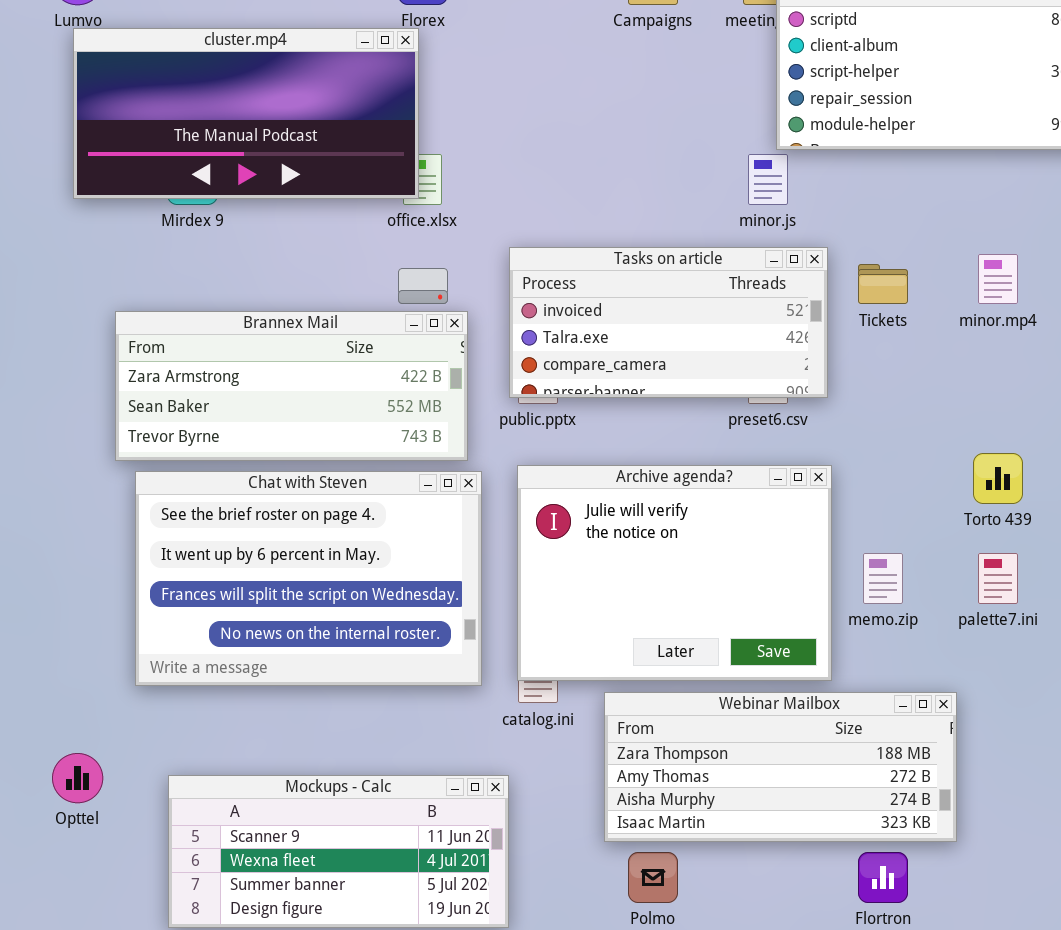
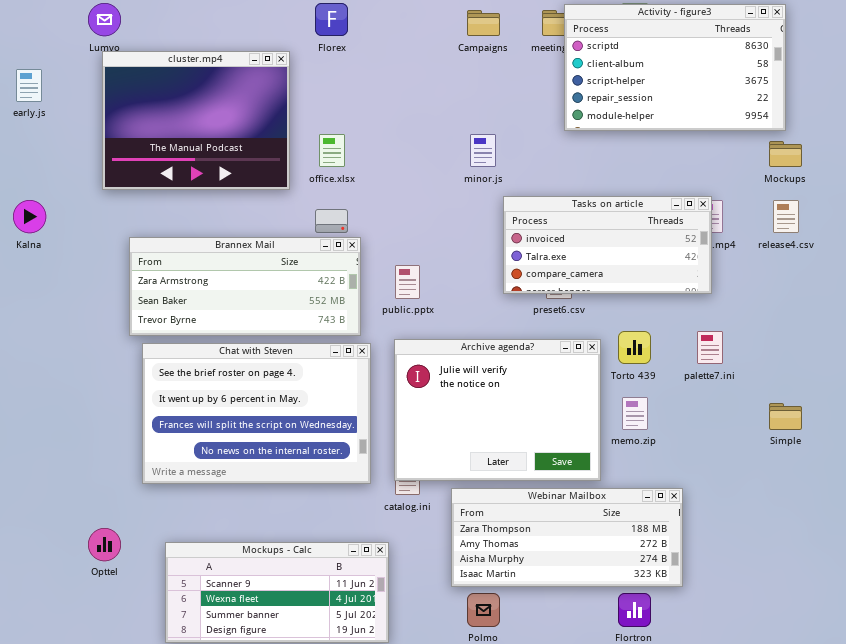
cluster.mp4: [73,28,419,199] -> [102,51,290,190], resized
minor.js: [748,154,788,205] -> [470,134,496,167], moved
Tasks on article: [509,247,828,398] -> [503,196,712,294], moved
Torto 439: [973,453,1023,504] -> [618,331,651,364], moved
palette7.ini: [978,553,1018,604] -> [697,331,723,364], moved

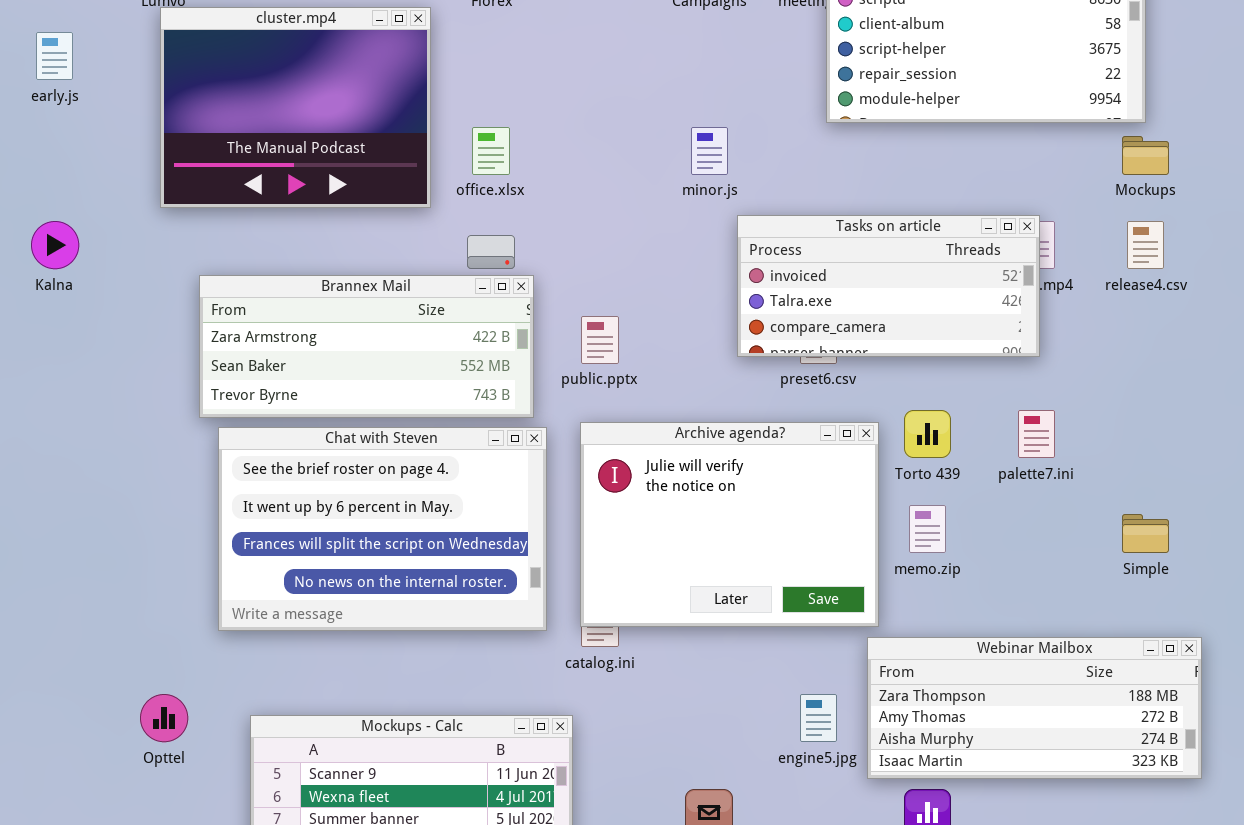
Webinar Mailbox: [451,488,683,587] -> [867,637,1202,779], moved

